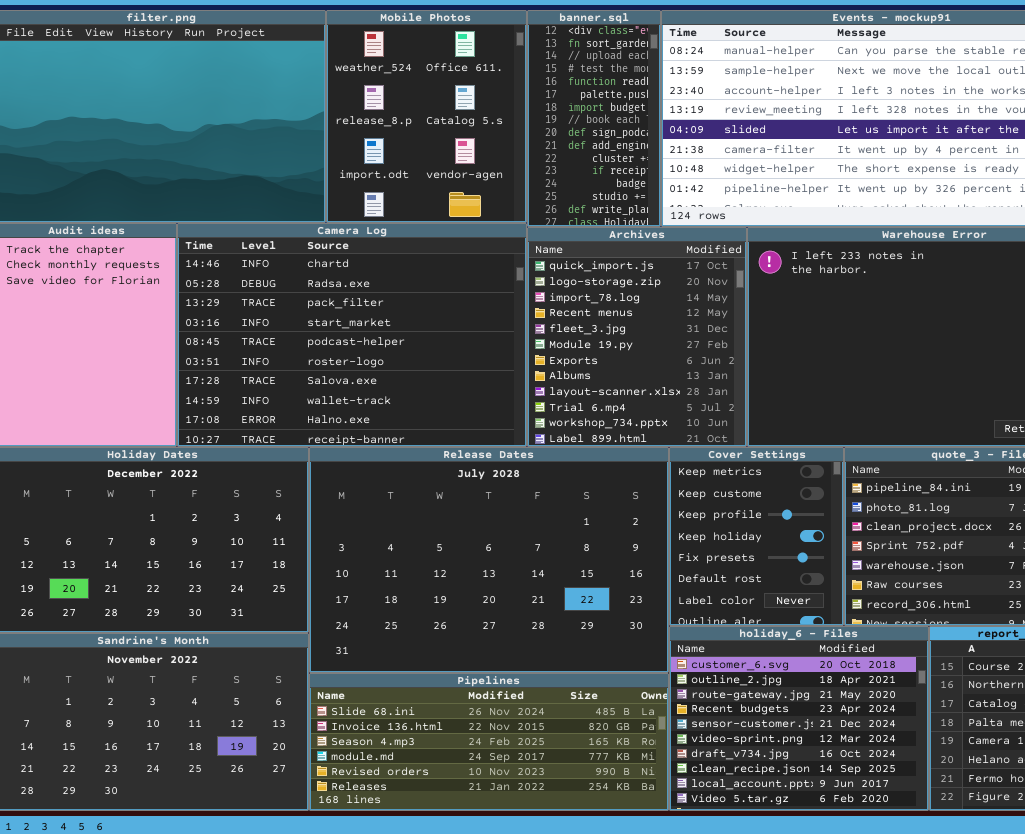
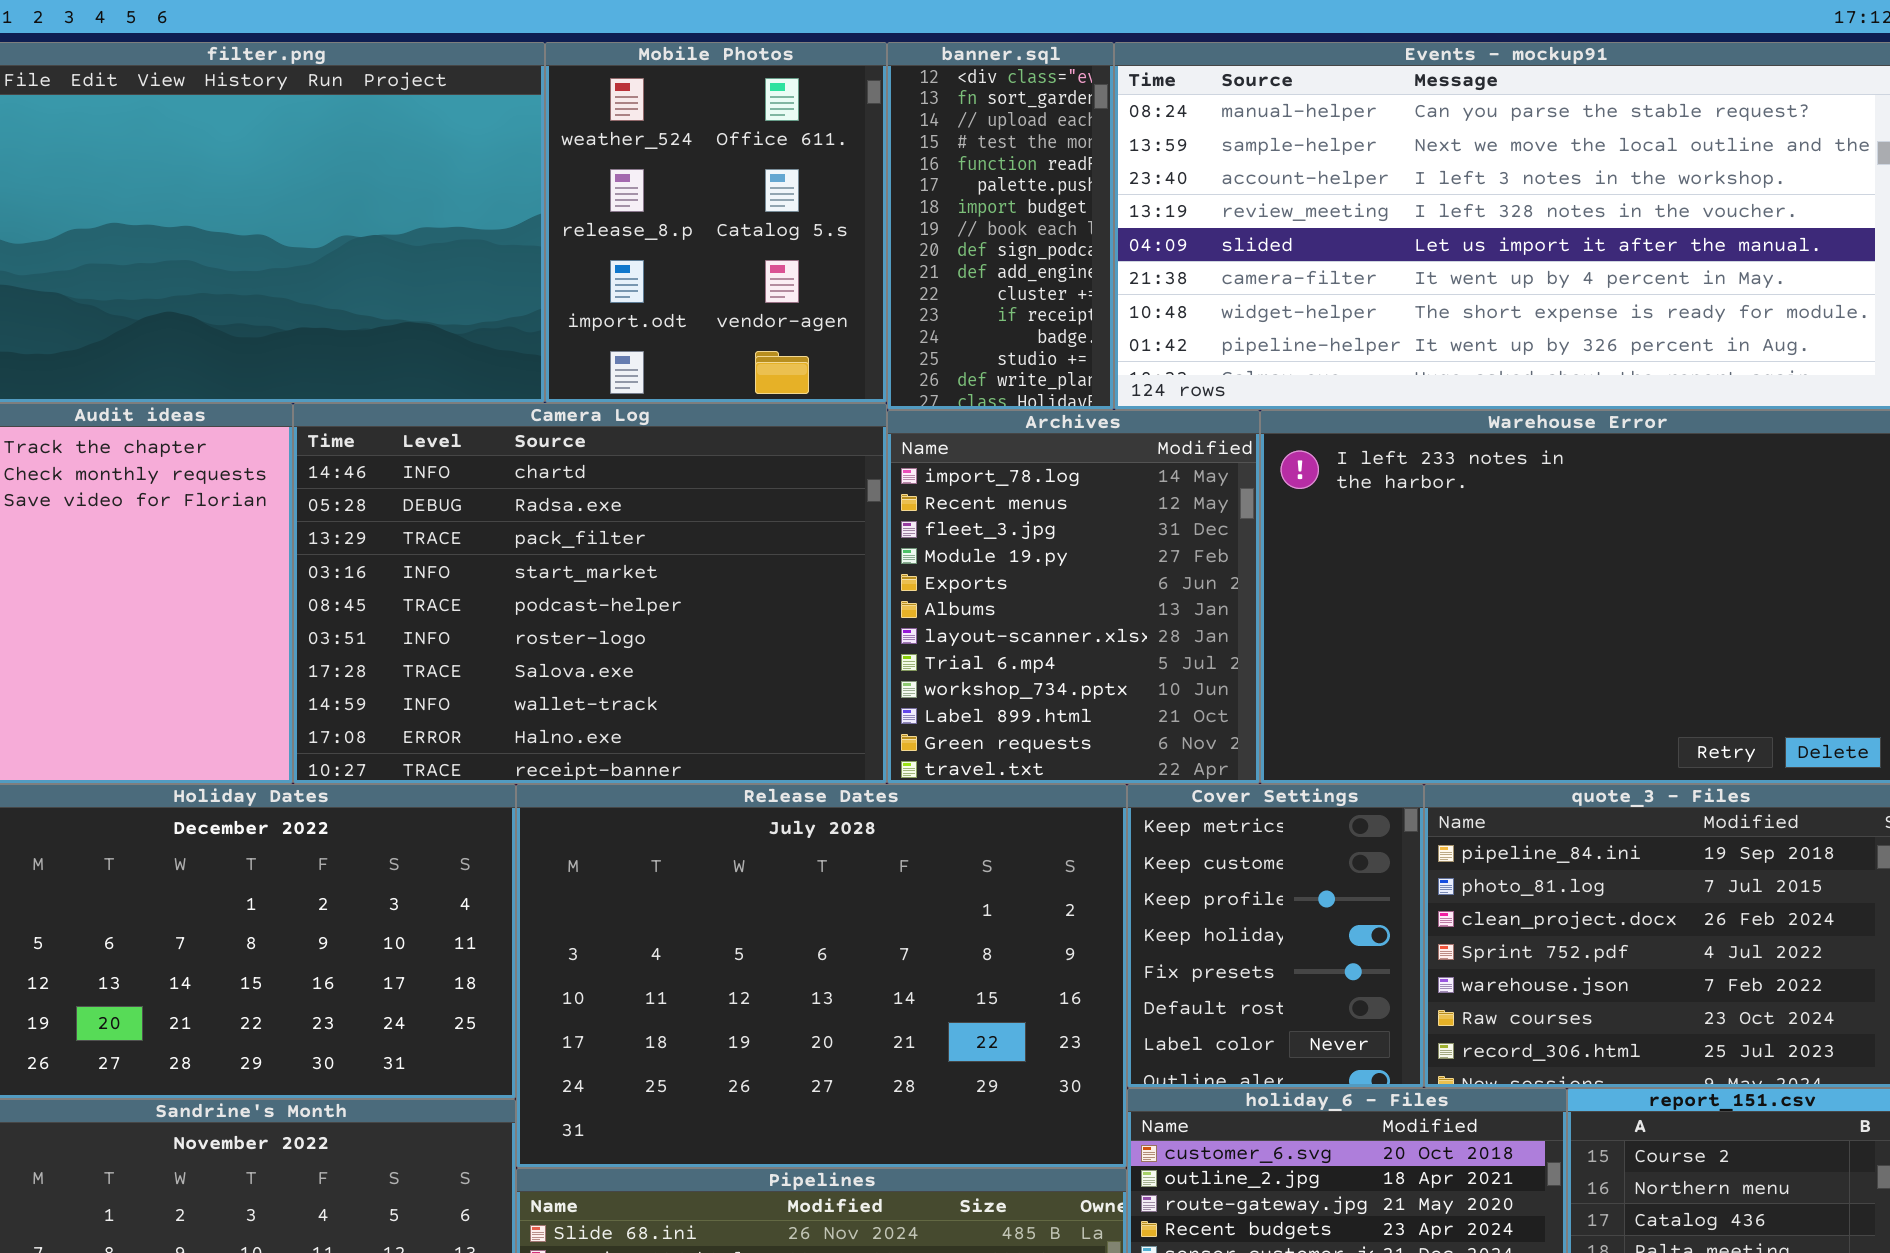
Archives: [527,227,747,447] -> [887,410,1260,784], scrolled down 2 rows

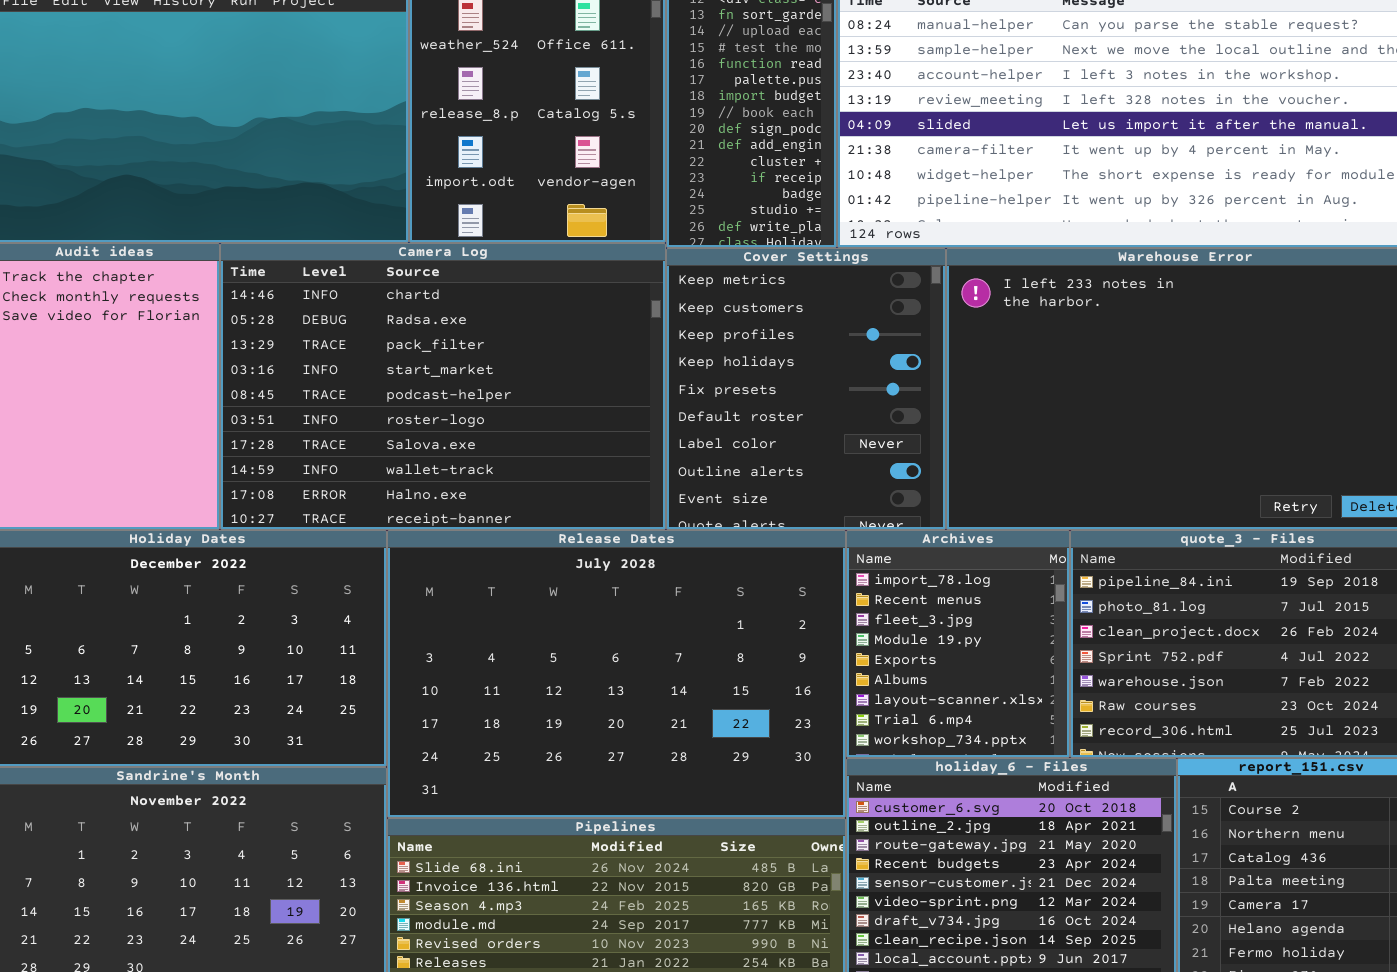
Archives: [887,410,1260,784] -> [846,530,1070,758], moved, resized
Cover Settings: [1127,784,1424,1088] -> [666,248,946,530], moved, resized

